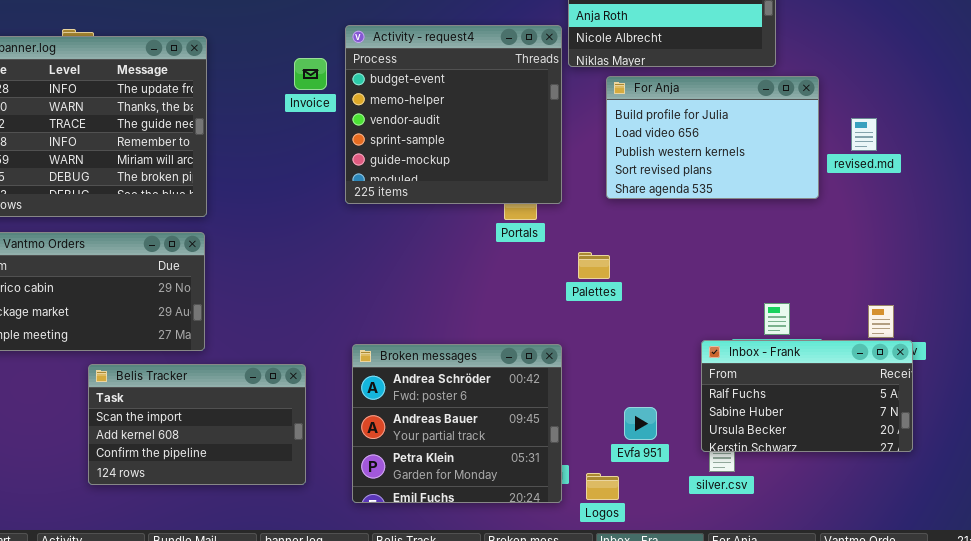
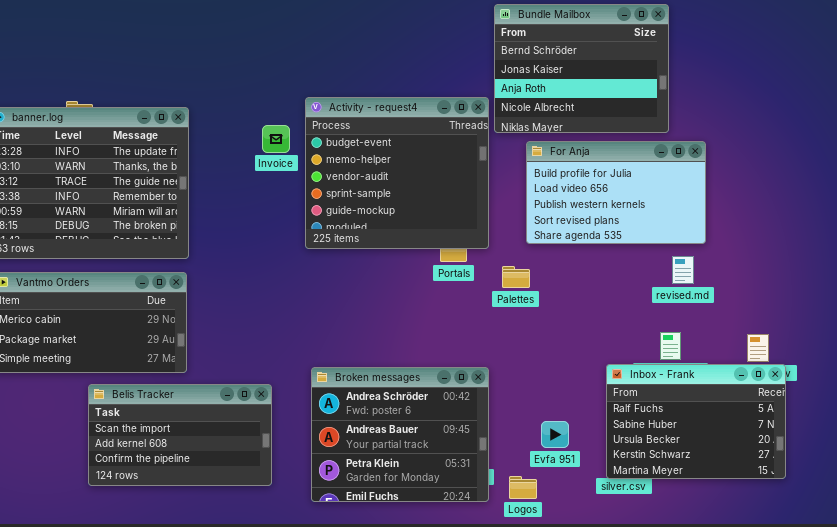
revised.md: [851,118,877,151] -> [672,256,694,284], moved
Palettes: [578,252,610,279] -> [502,266,530,288], moved
Inbox - Frank: [701,340,913,452] -> [606,364,786,479], resized

